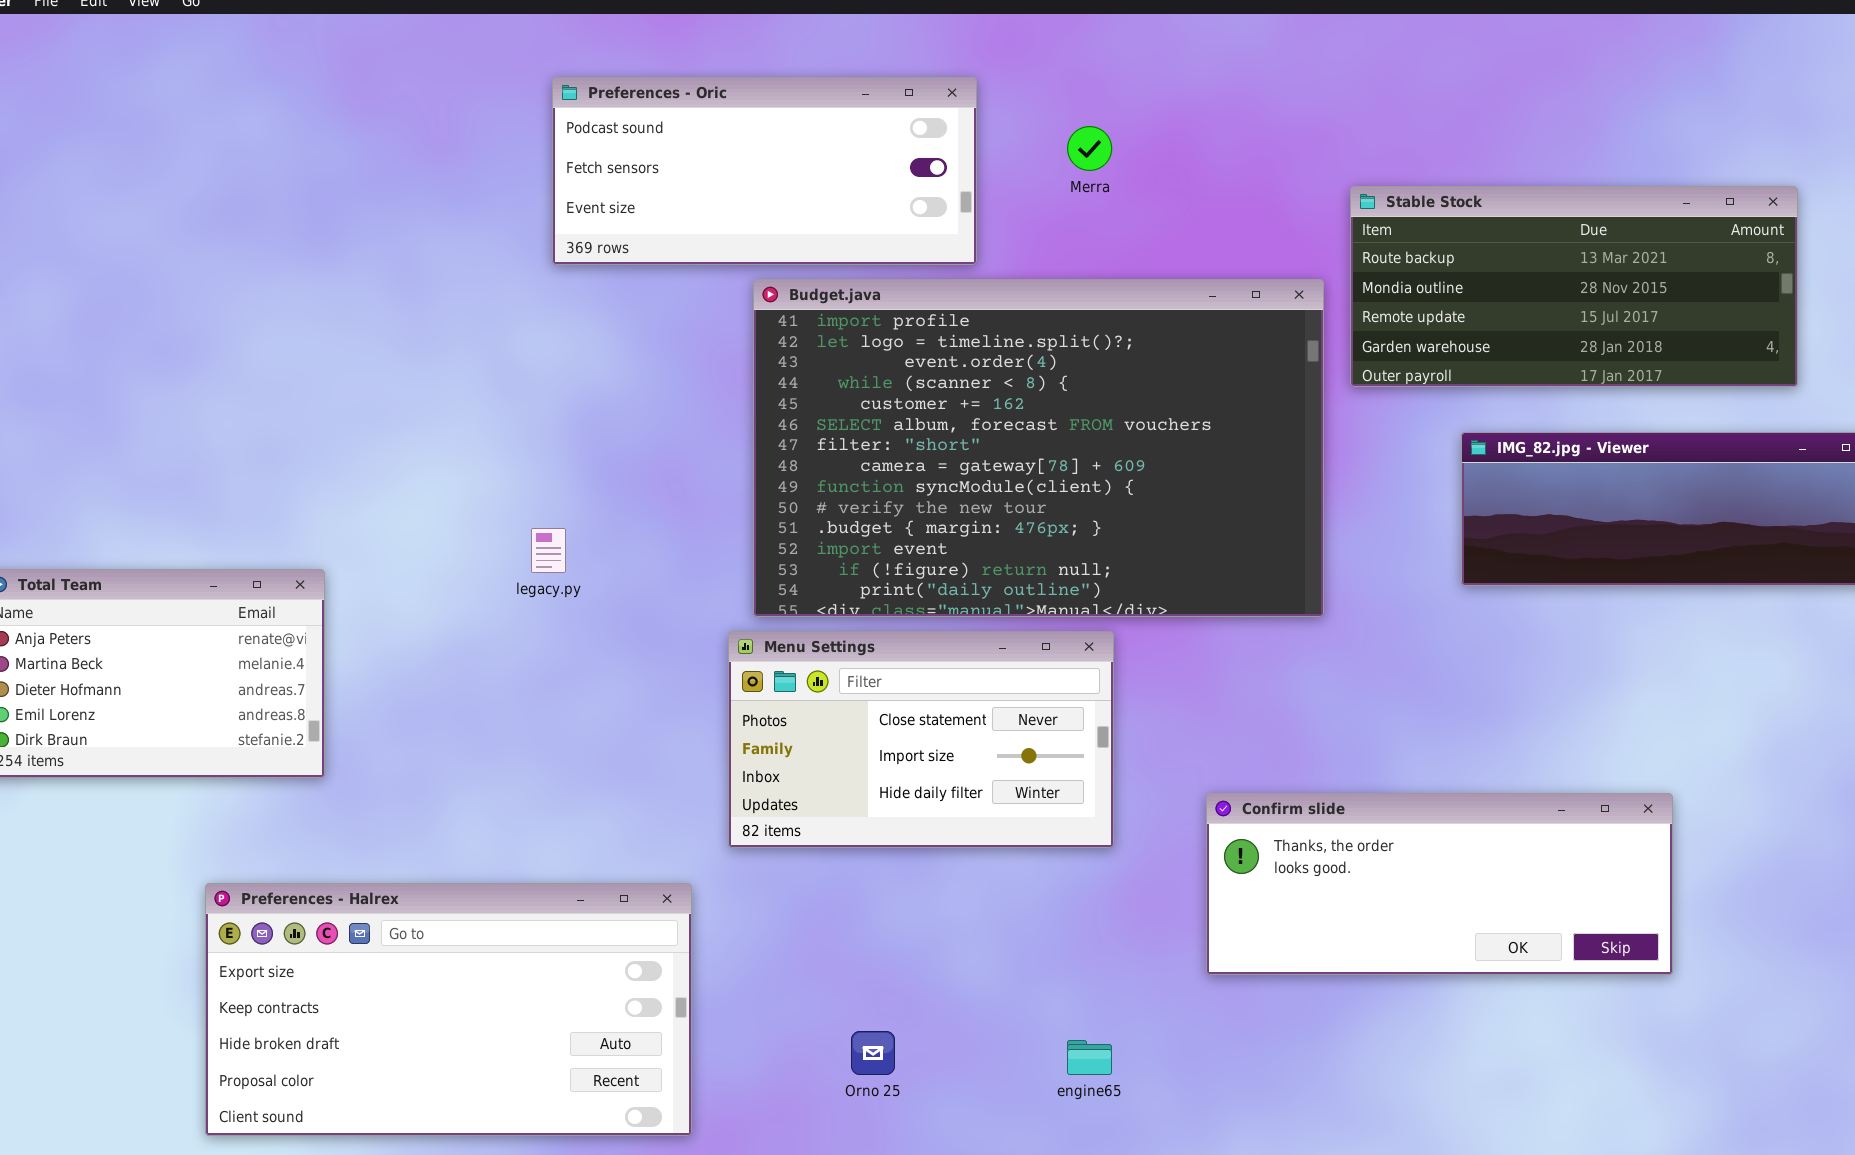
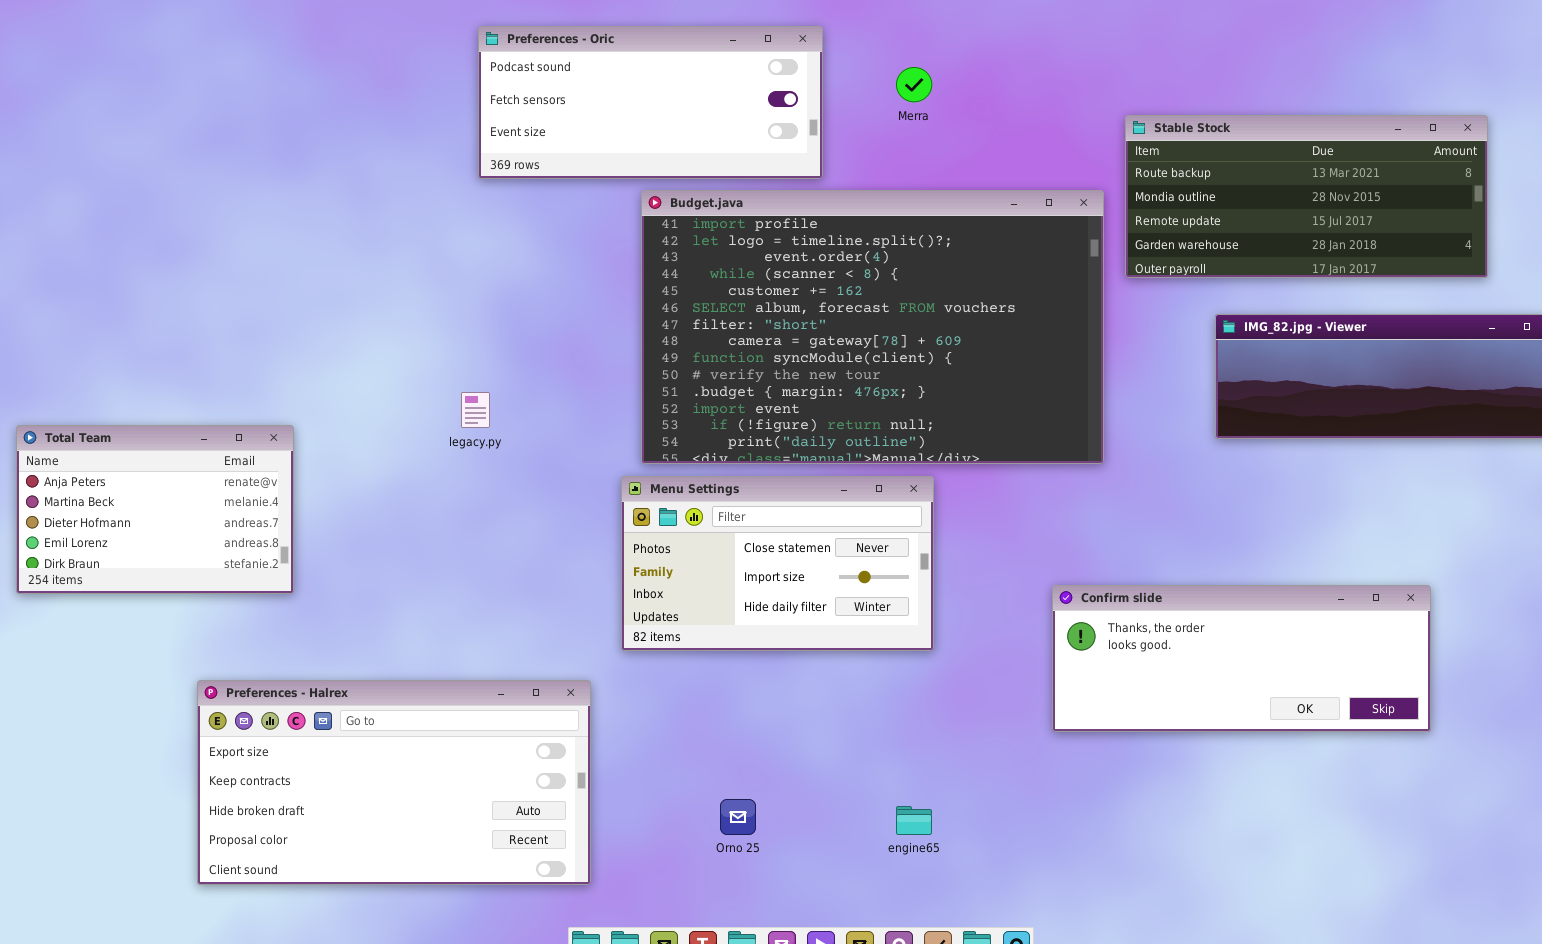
Confirm slide: [1206,793,1673,975] -> [1052,585,1431,732], moved

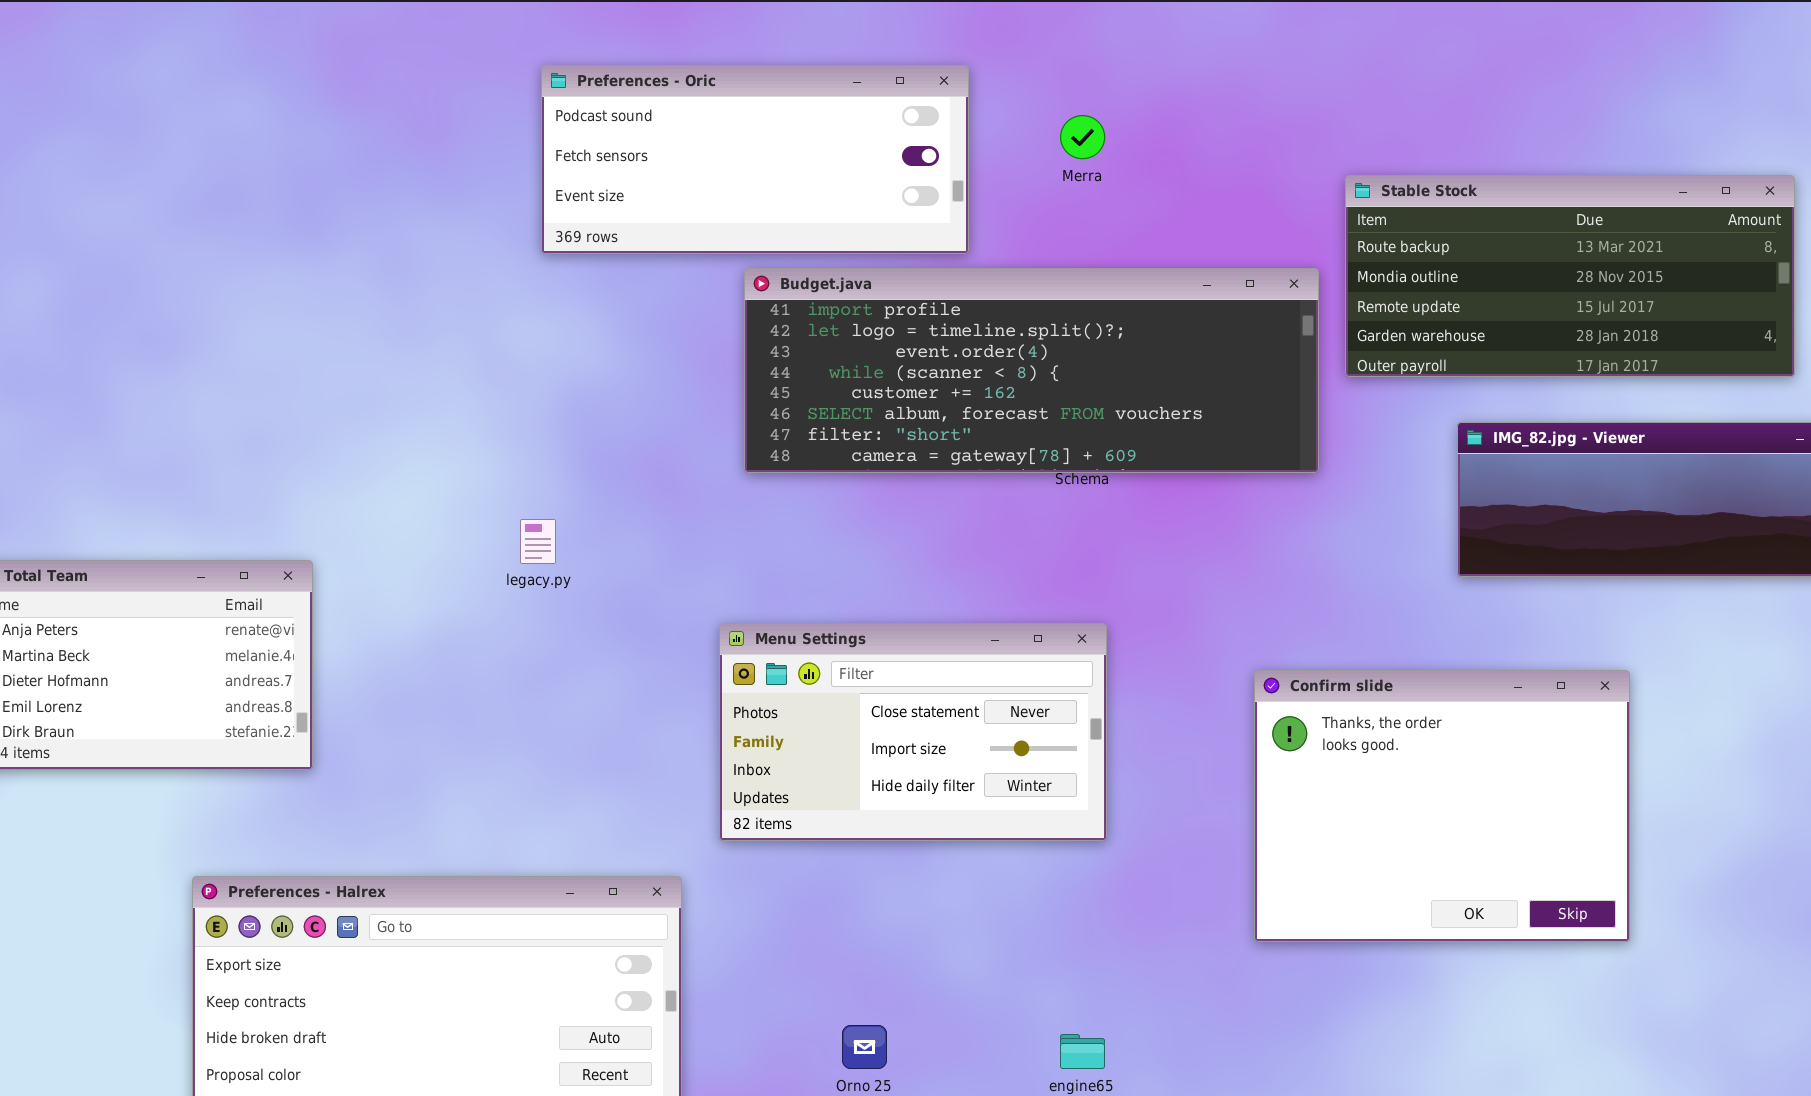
Budget.java: [641,190,1104,464] -> [744,268,1319,473], resized
Confirm slide: [1052,585,1431,732] -> [1254,670,1630,942], resized

